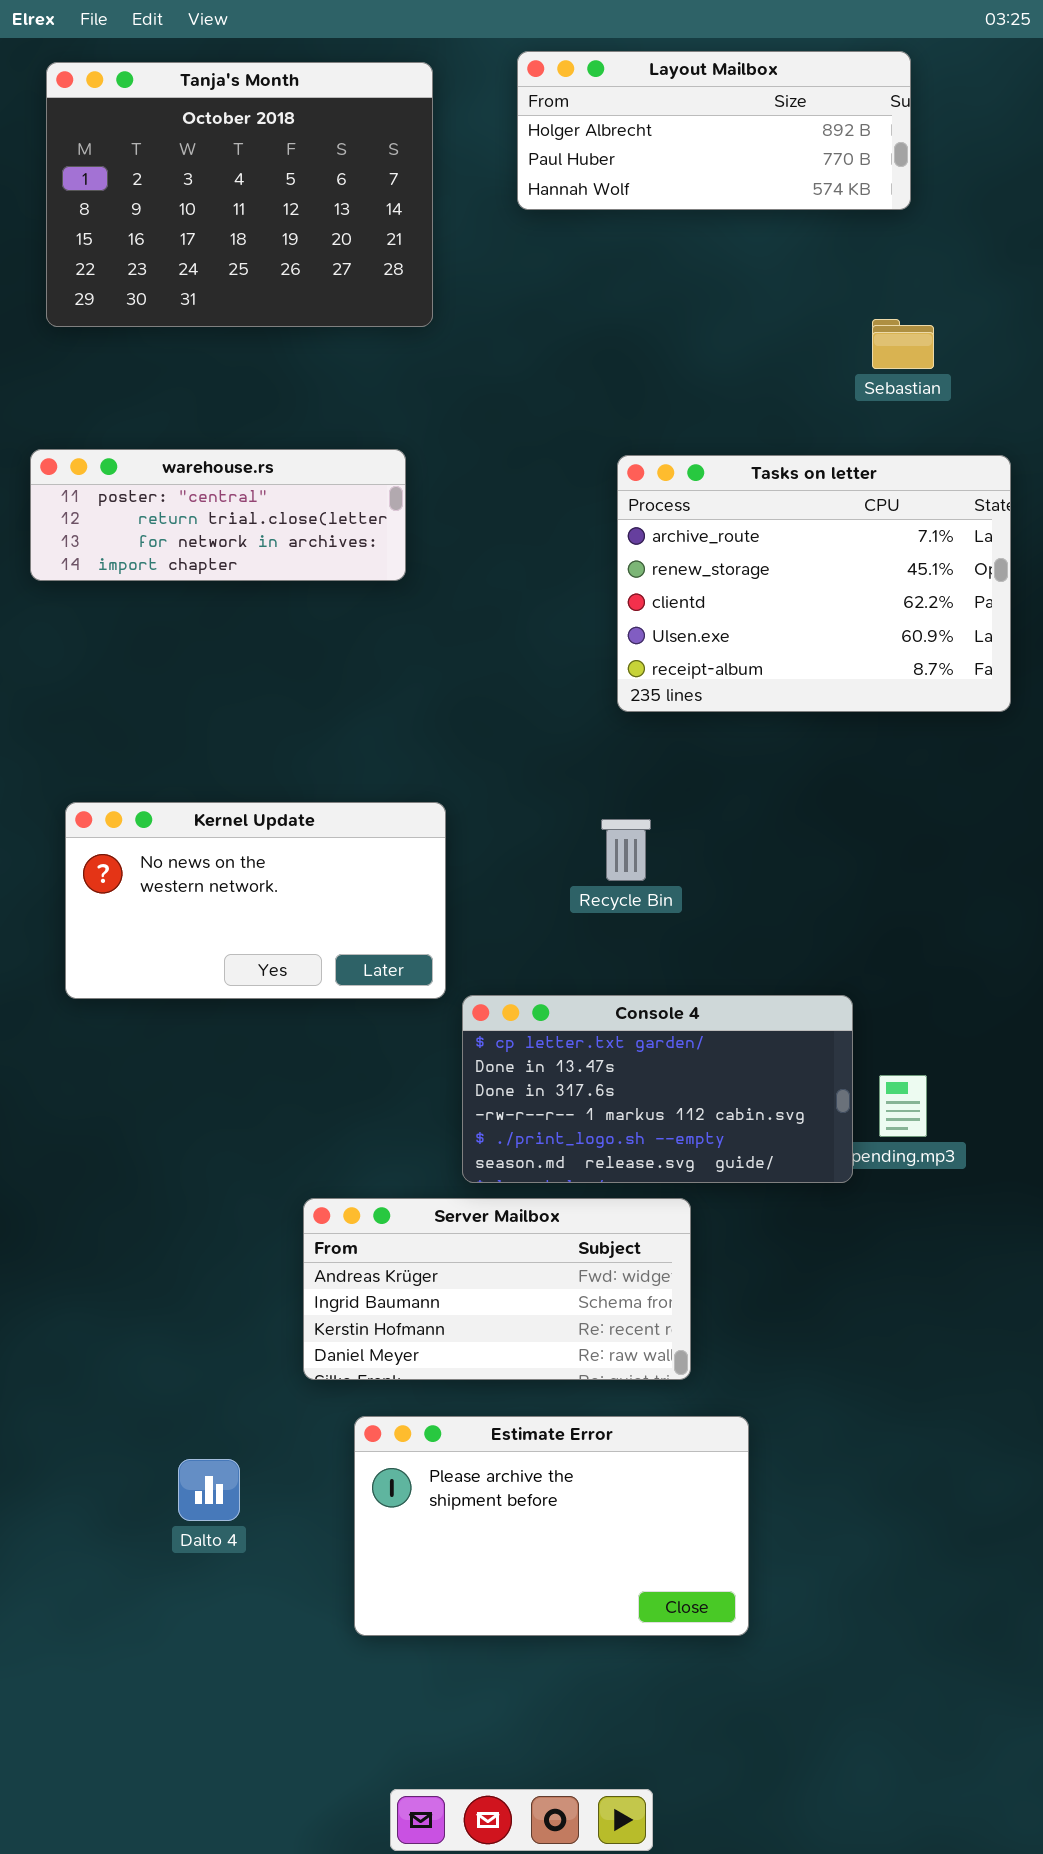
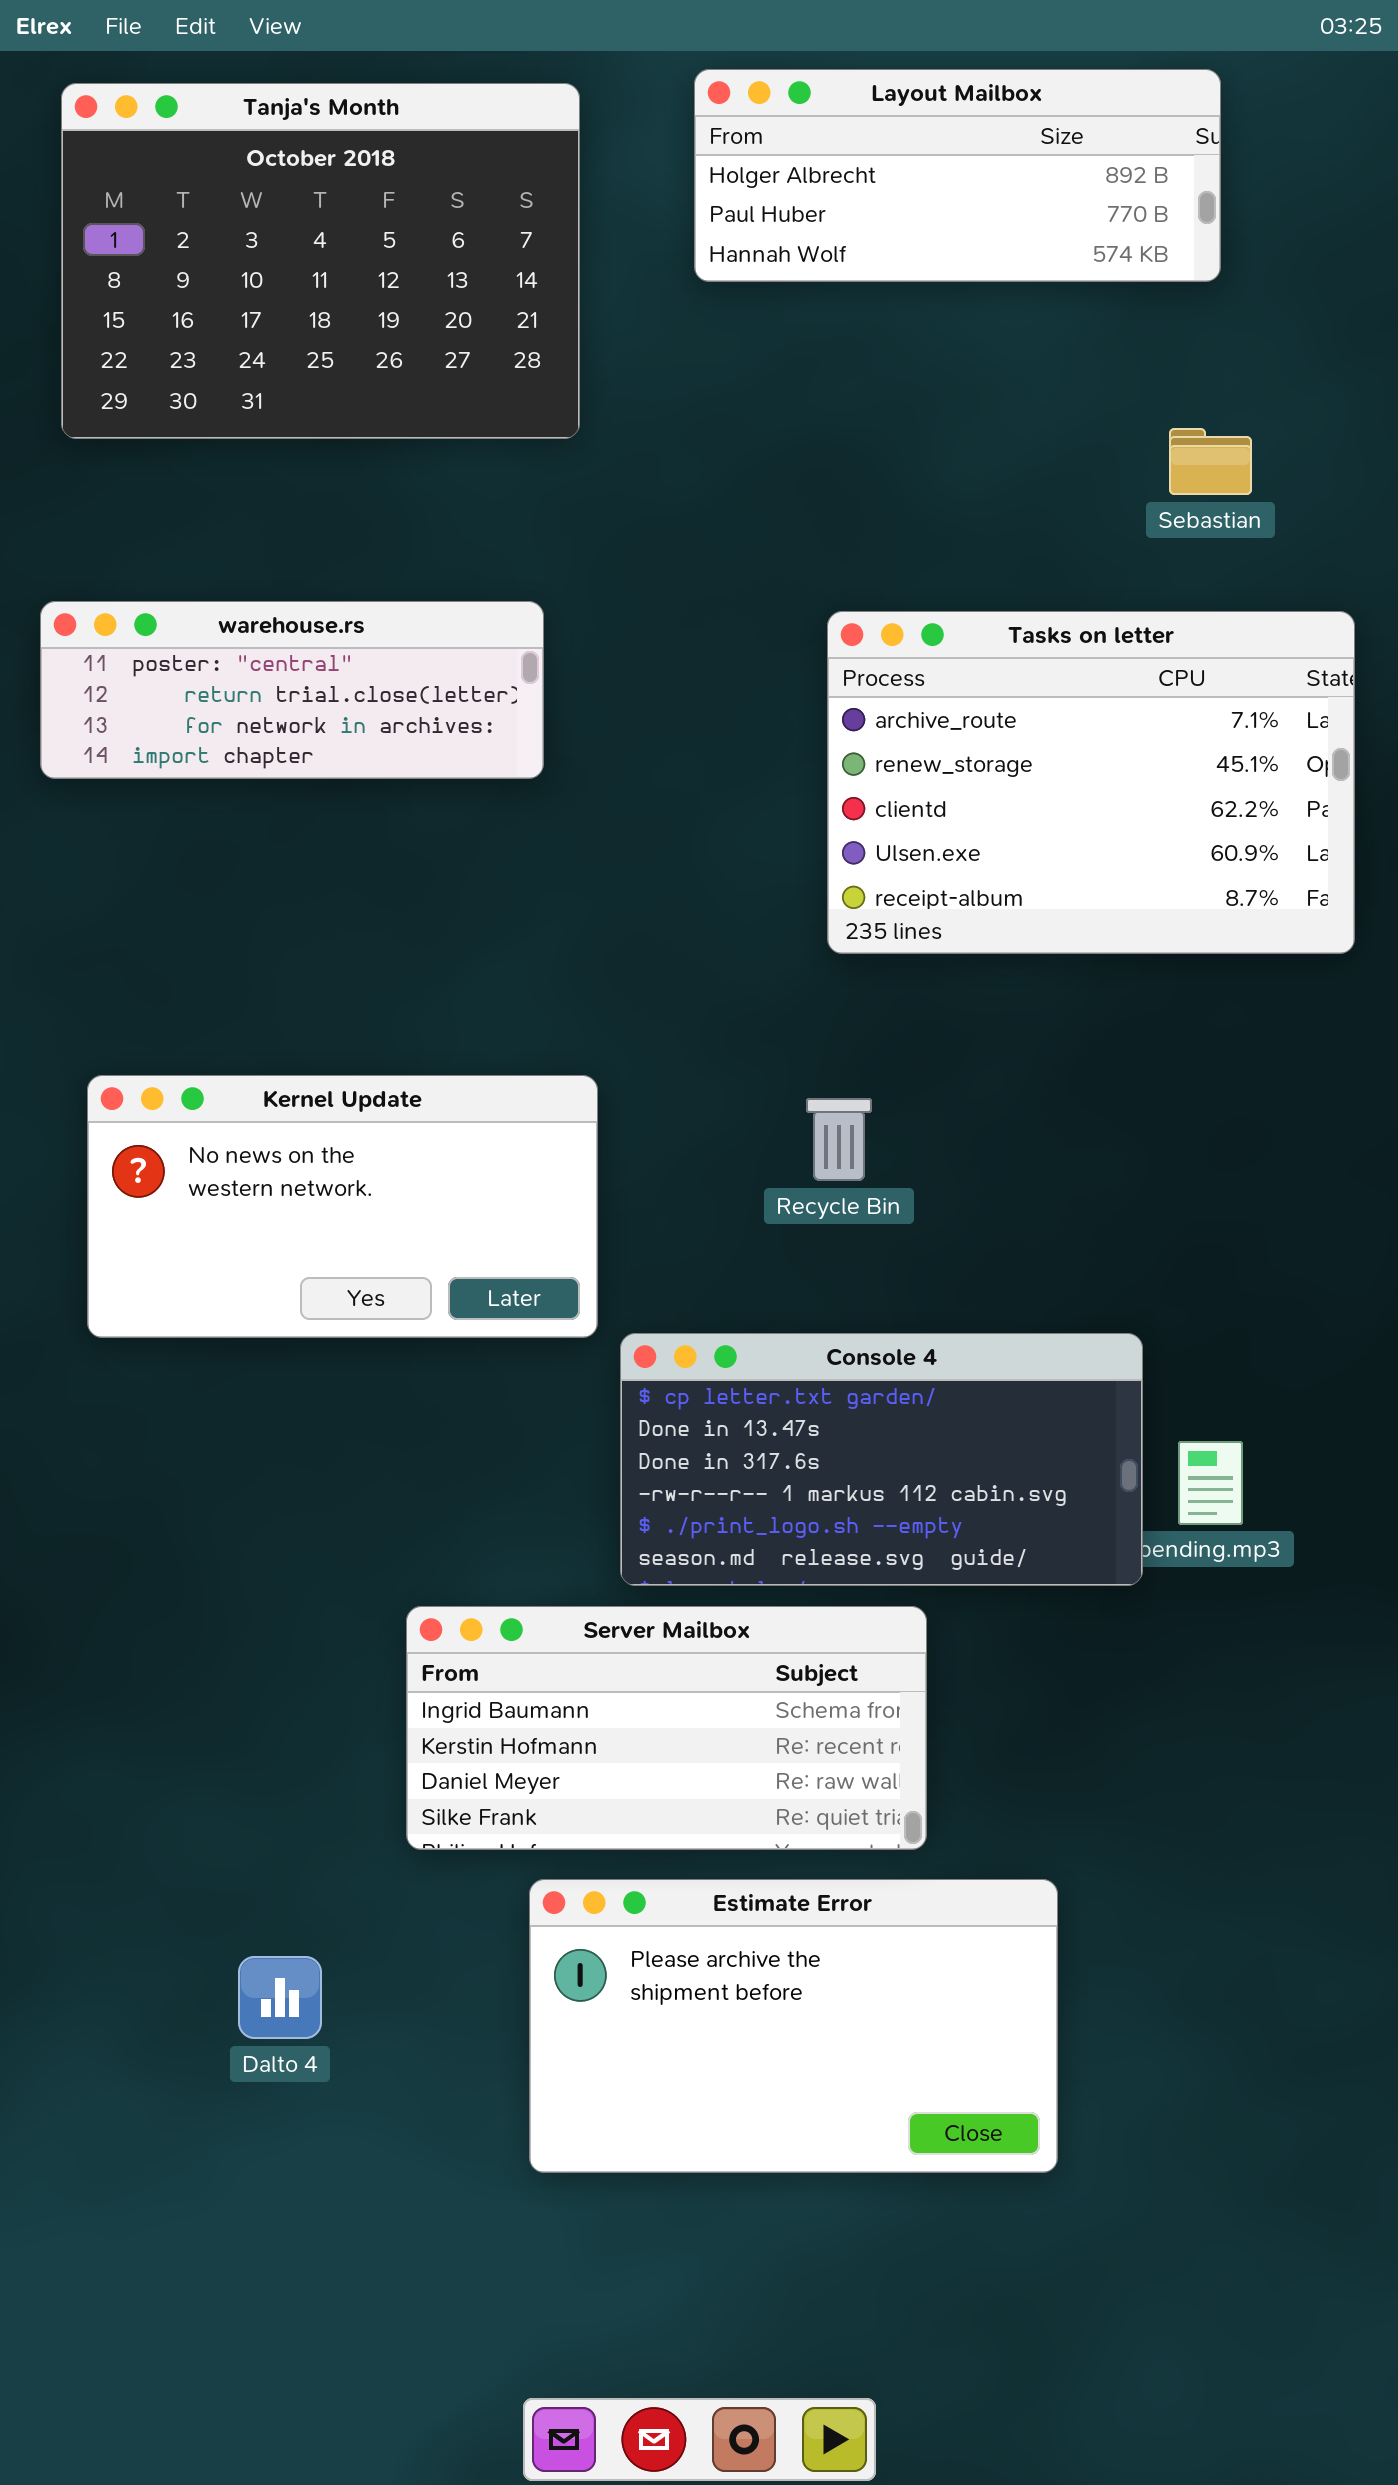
Server Mailbox: [303,1198,691,1380] -> [406,1606,927,1850], scrolled down 1 row
Estimate Error: [354,1416,749,1636] -> [529,1879,1058,2173], moved

